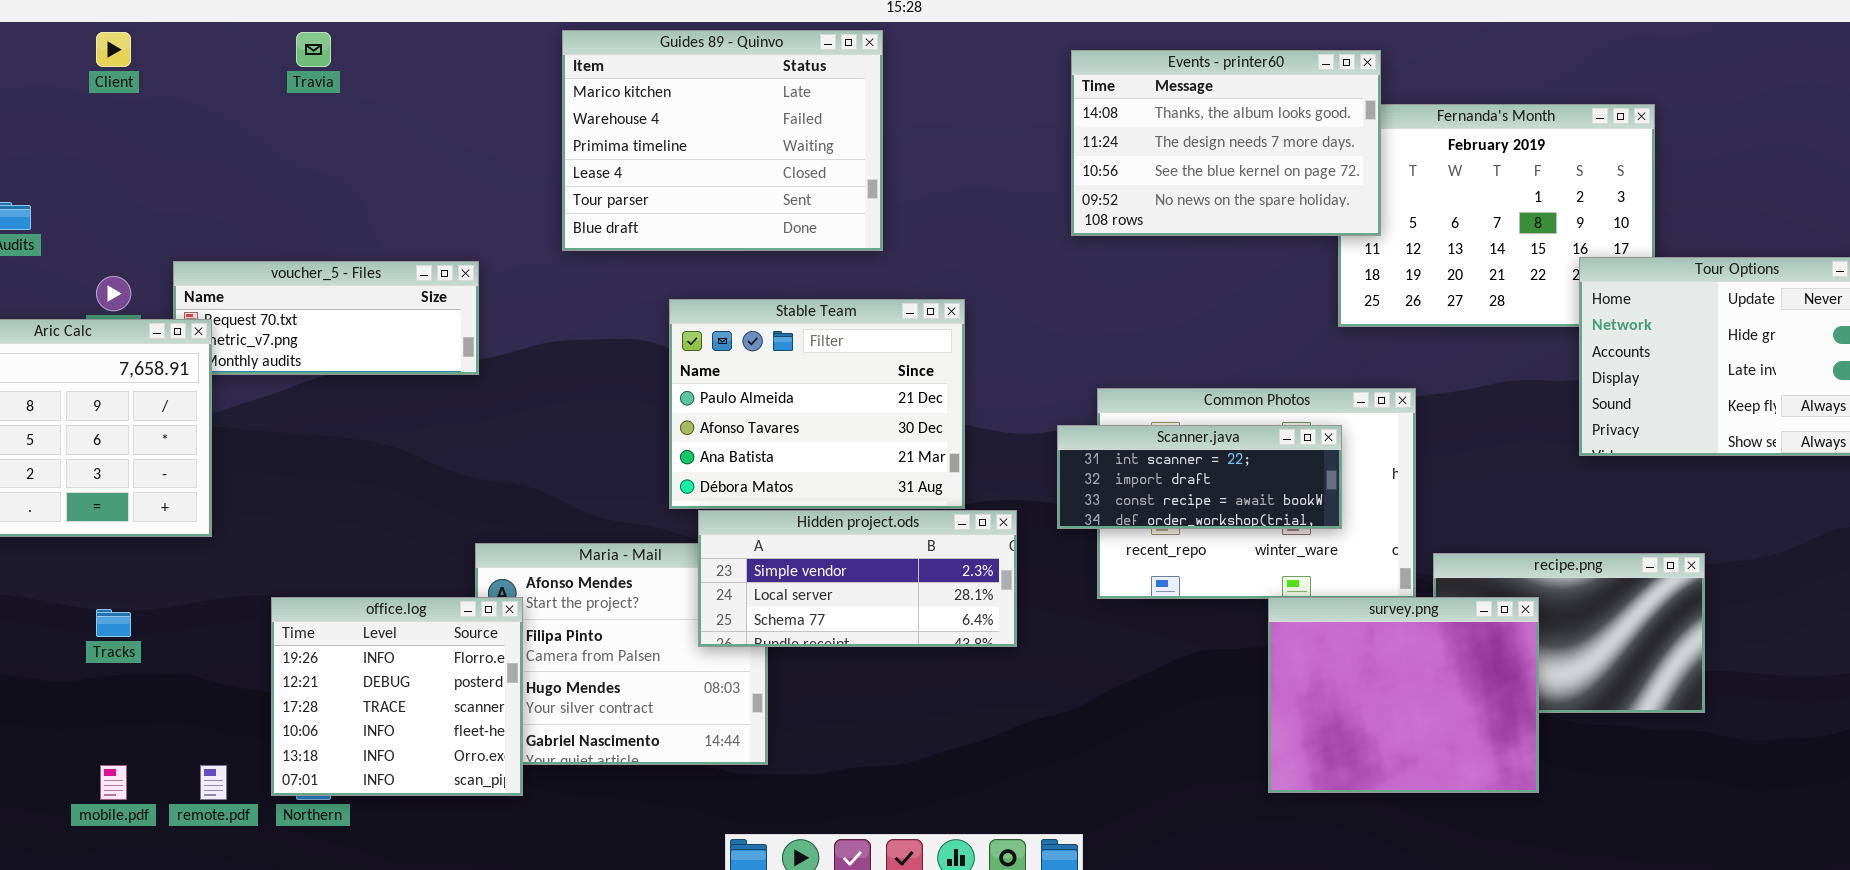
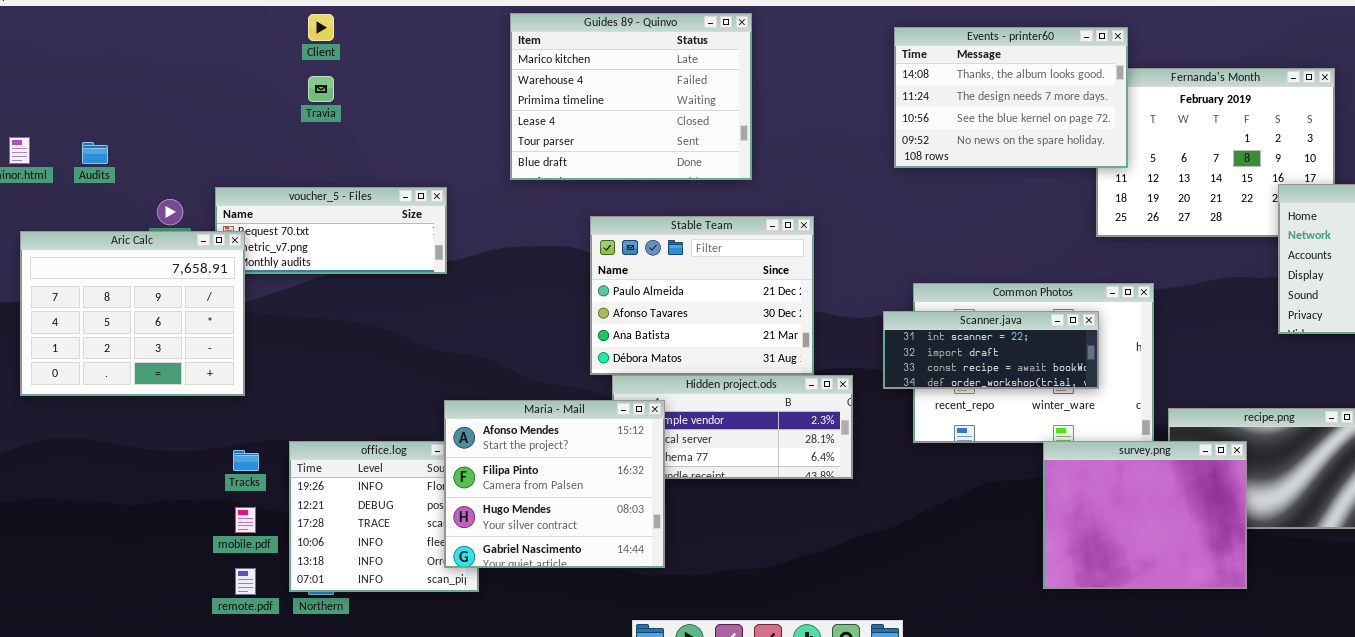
Client: [96,32,131,67] -> [308,14,334,41], moved
Travia: [296,32,331,67] -> [308,76,334,102], moved
Maria - Mail: [475,543,768,765] -> [444,400,665,568], raised
Tracks: [96,609,131,637] -> [233,450,259,471], moved
mobile.pdf: [100,765,127,800] -> [235,507,256,533], moved

